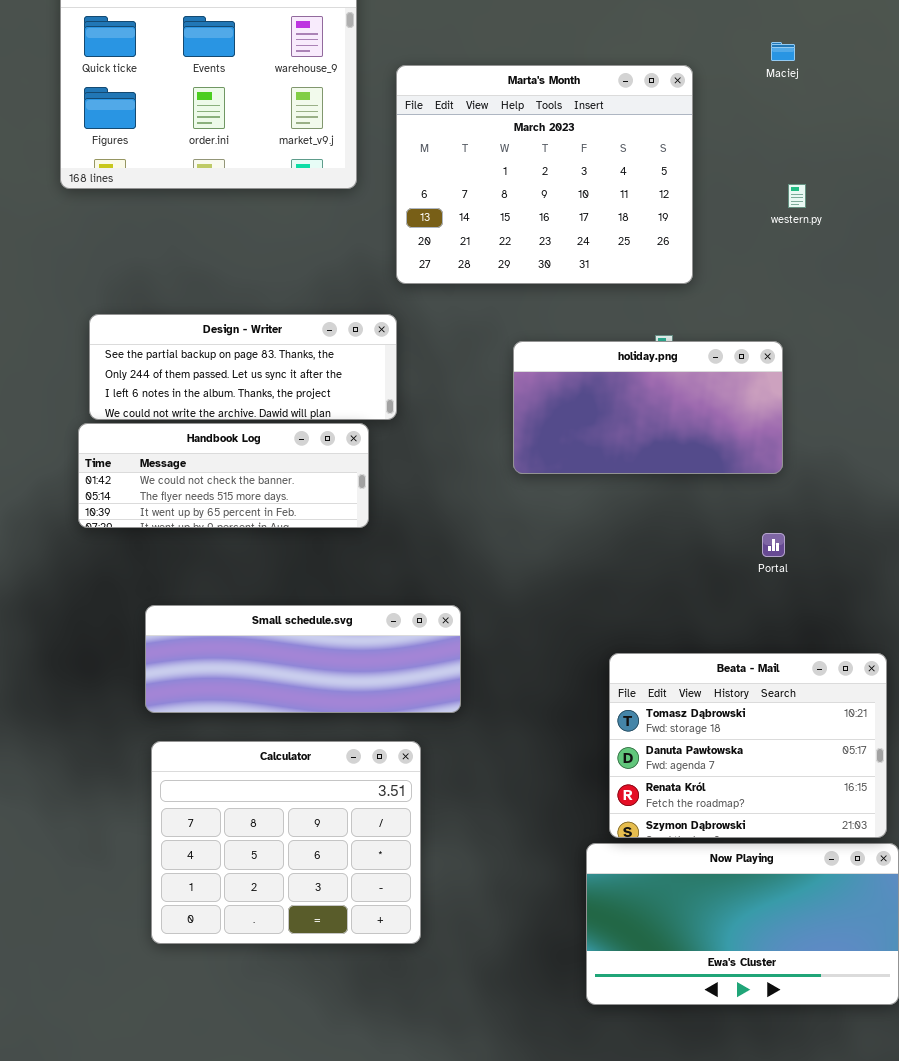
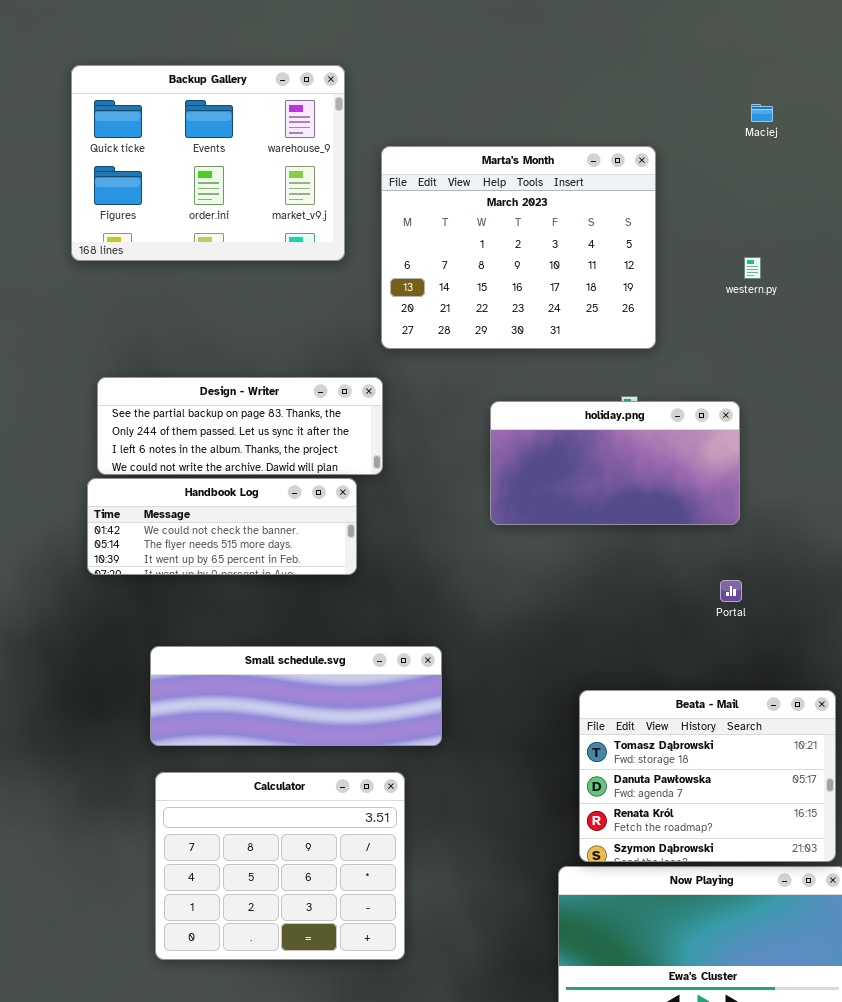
Maciej: [771,42,795,61] -> [751,104,773,122], moved

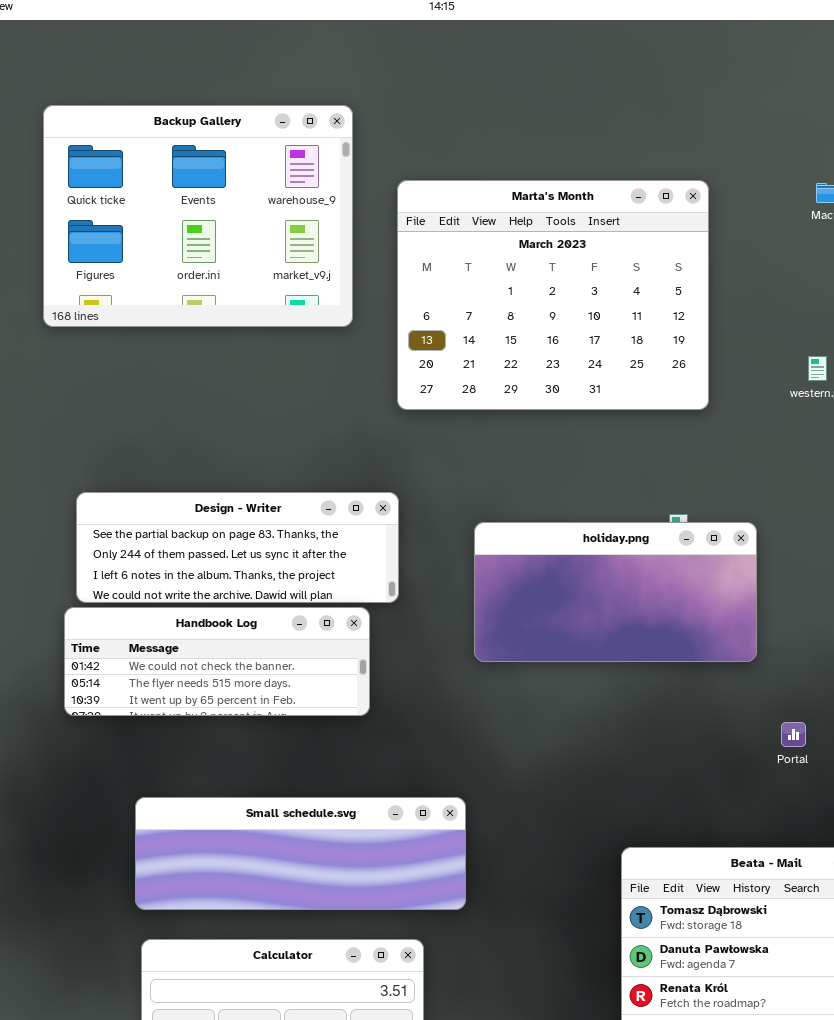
Backup Gallery: [71,65,345,261] -> [43,105,353,327], moved
Marta's Month: [381,146,656,349] -> [397,180,709,410], moved
holiday.png: [490,401,740,525] -> [474,522,757,662], moved

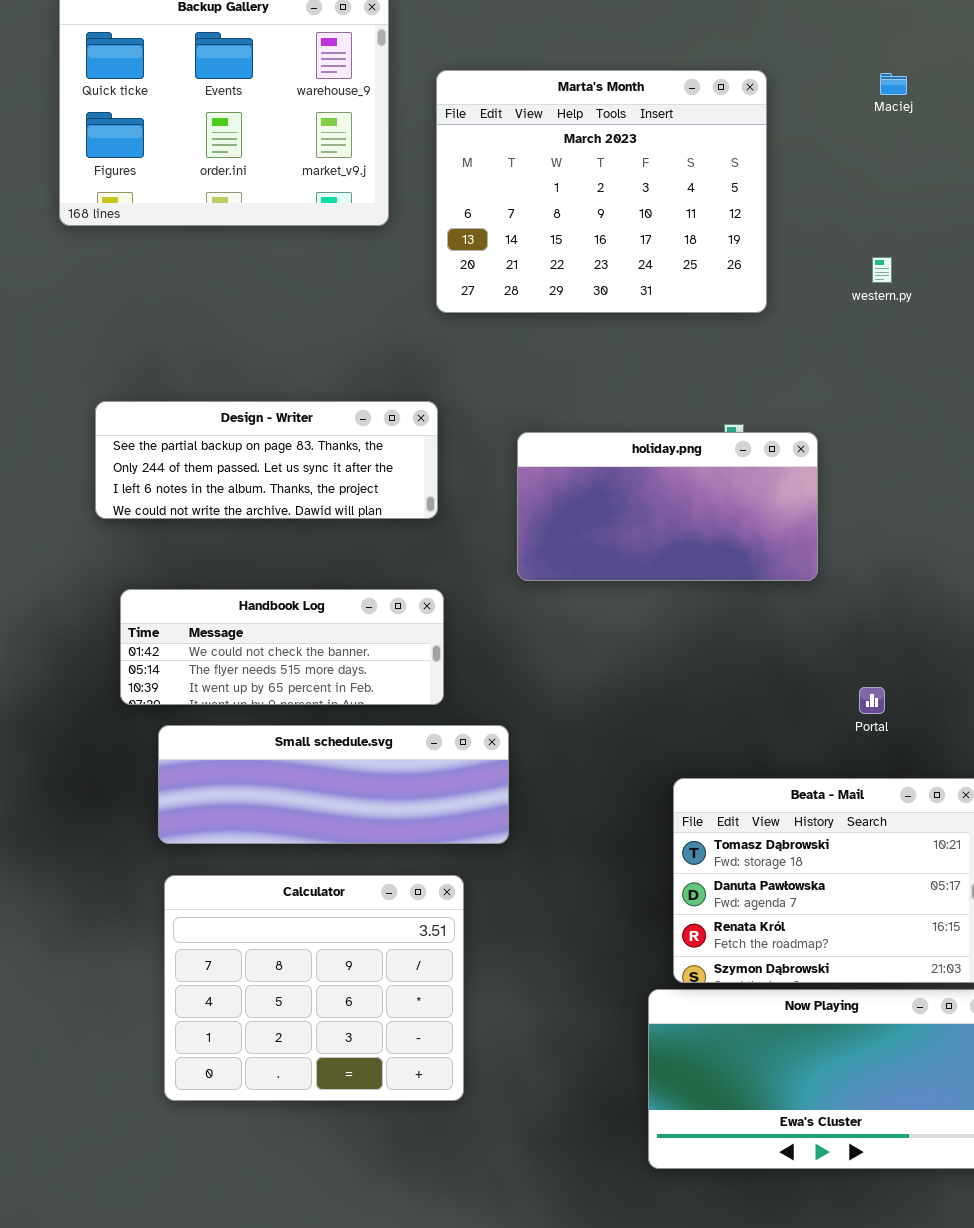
Handbook Log: [64,607,370,716] -> [120,589,444,705], moved
Portal: [781,722,806,747] -> [859,687,885,714], moved

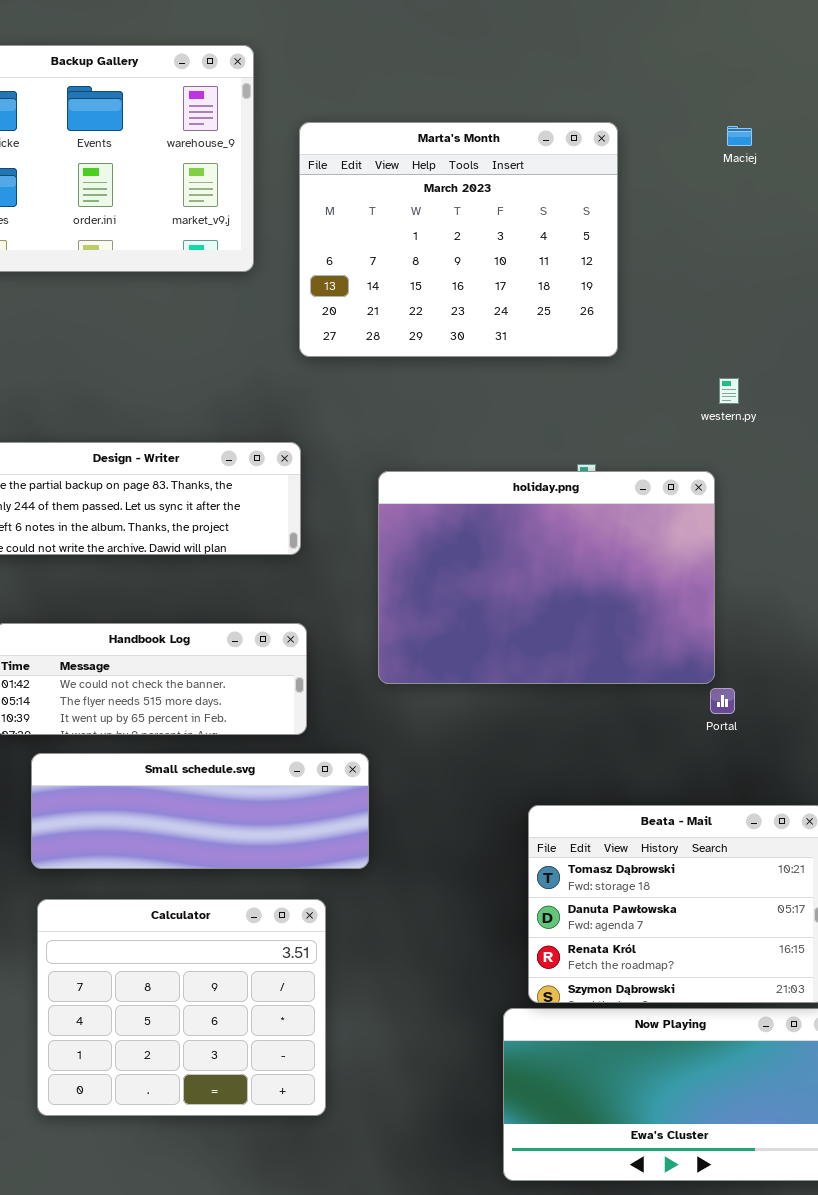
western.py: [872,257,892,283] -> [719,378,739,404], moved
holiday.png: [517,432,818,581] -> [378,471,715,684], resized
Portal: [859,687,885,714] -> [710,688,735,714], moved

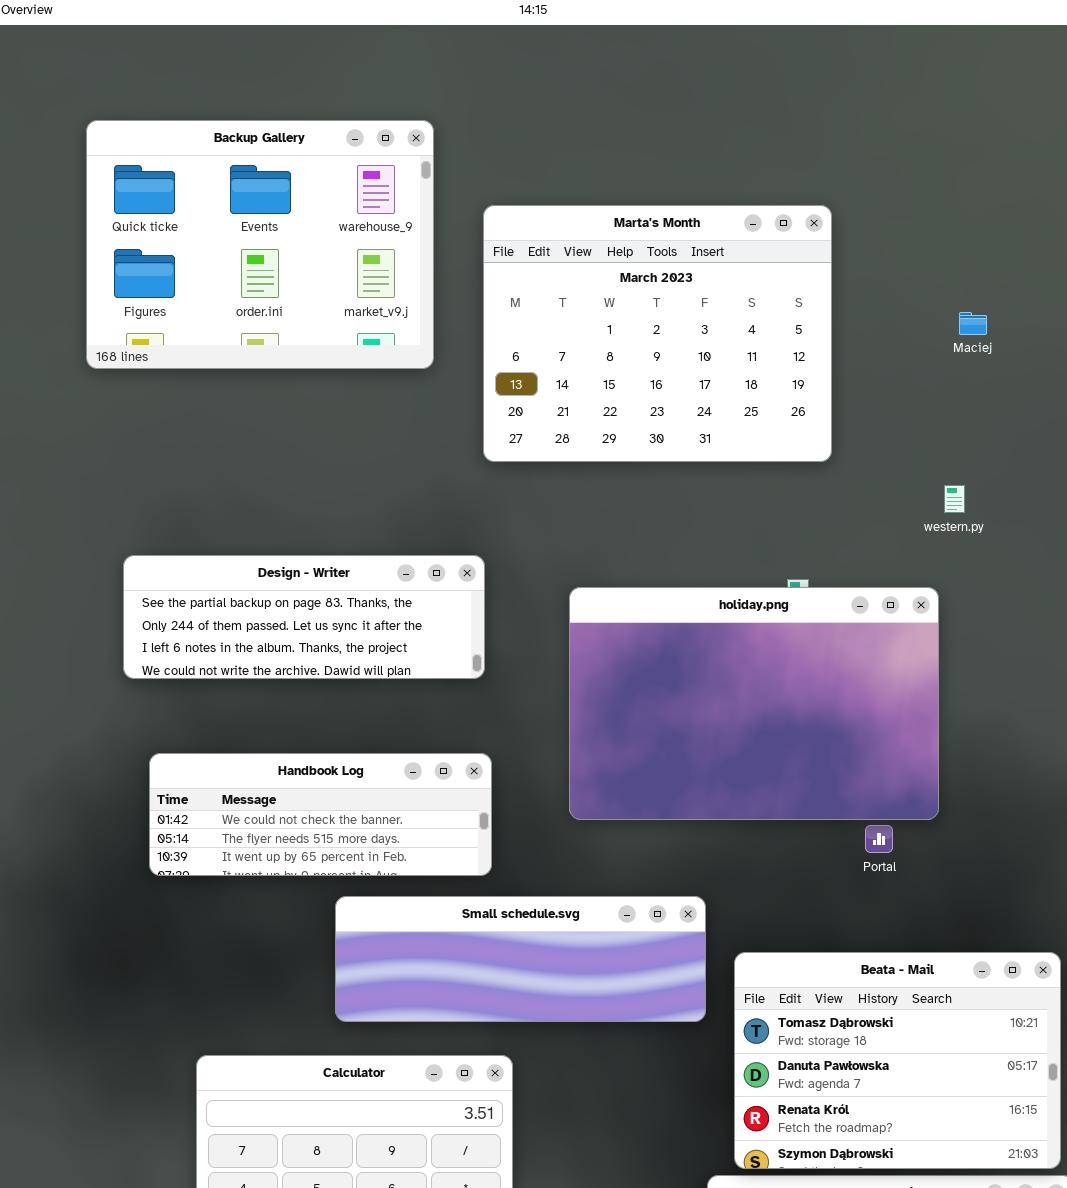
Maciej: [727,126,752,146] -> [959,312,987,335], moved
Portal: [710,688,735,714] -> [865,825,893,853], moved
Small schedule.svg: [31,753,369,869] -> [335,896,706,1022], moved

